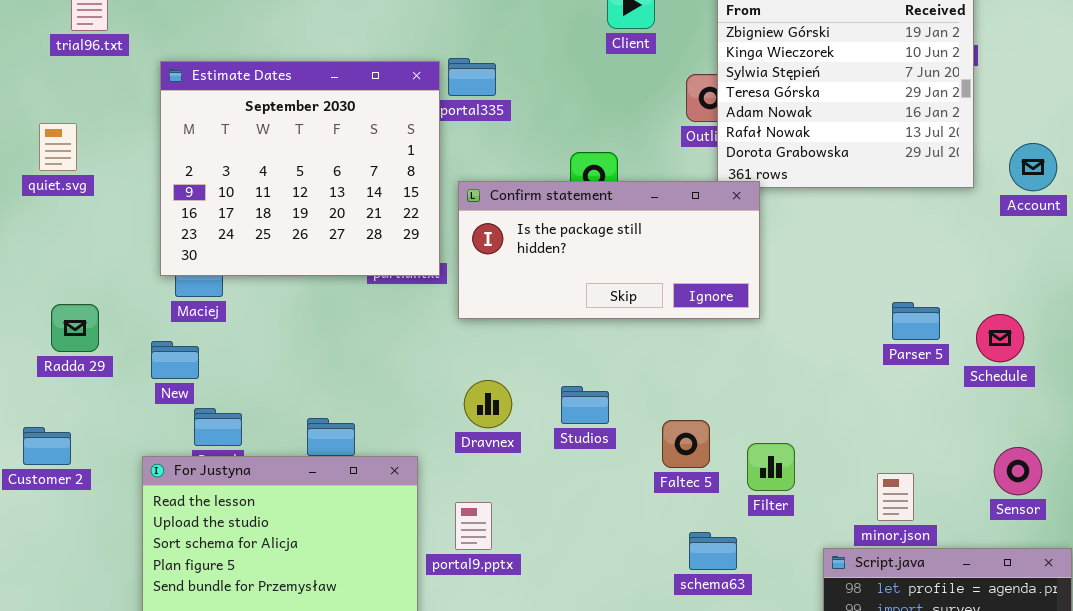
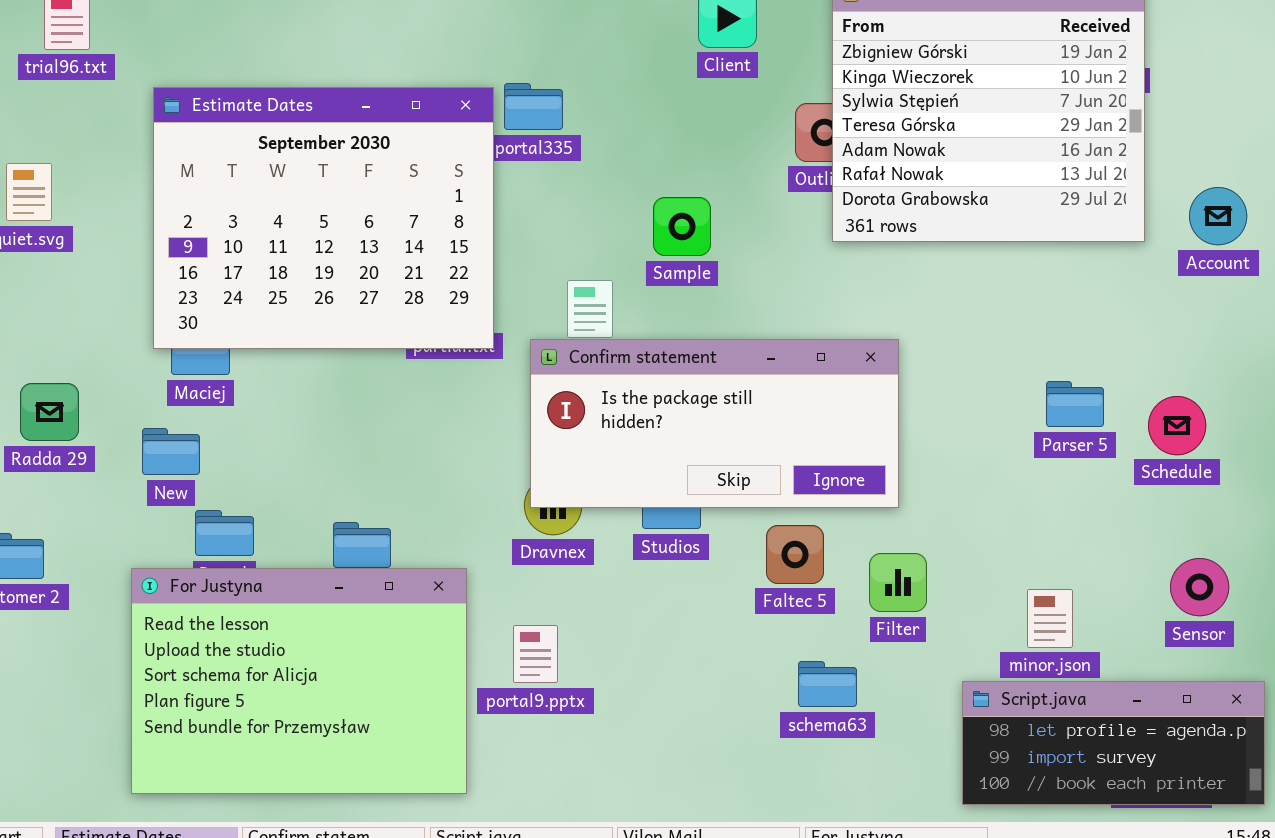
Confirm statement: [458,181,760,319] -> [530,339,899,508], moved

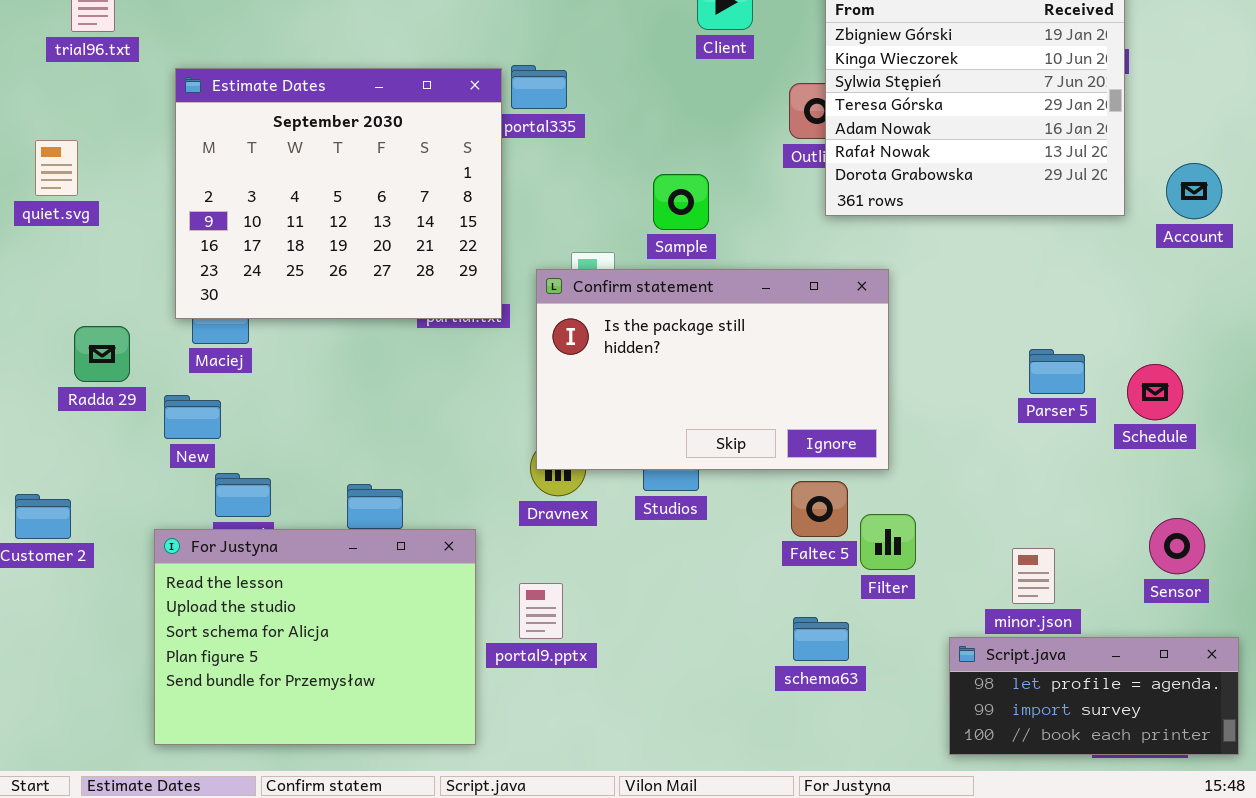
Confirm statement: [530,339,899,508] -> [536,269,889,470], resized
Radda 29: [20,383,79,441] -> [74,326,130,382], moved
Faltec 5: [766,525,824,584] -> [791,481,848,537], moved

